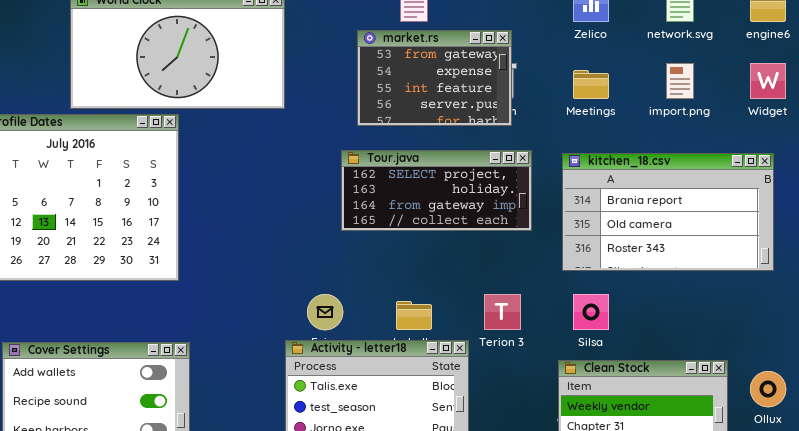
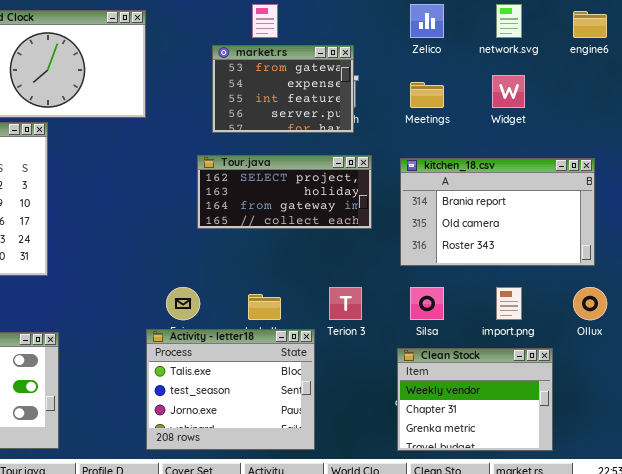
import.png: [666,63,694,99] -> [496,287,522,320], moved
Widget: [750,63,786,99] -> [492,75,525,108], moved
Ollux: [750,371,786,407] -> [573,287,607,320], moved

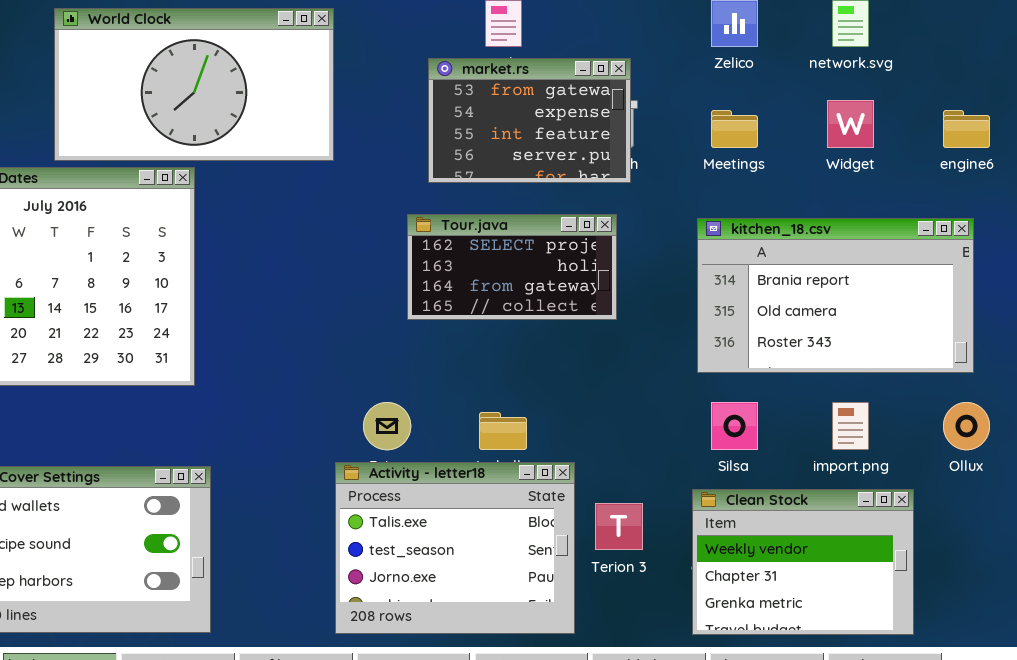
engine6: [573,11,607,38] -> [943,110,990,148], moved
Tour.java: [197,155,372,229] -> [407,214,617,320], resized
Terion 3: [329,287,362,320] -> [595,503,643,550], moved

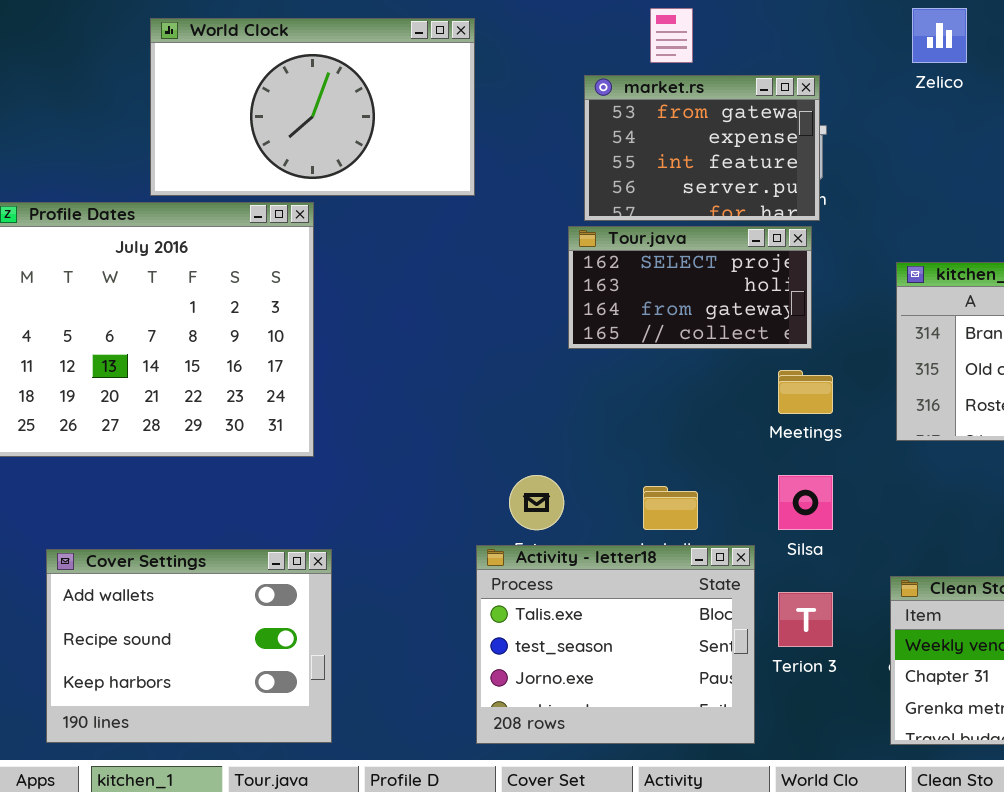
Meetings: [711,110,758,148] -> [778,370,833,414], moved
Tour.java: [407,214,617,320] -> [568,226,812,349], moved
Silsa: [711,402,758,450] -> [778,475,833,530], moved

